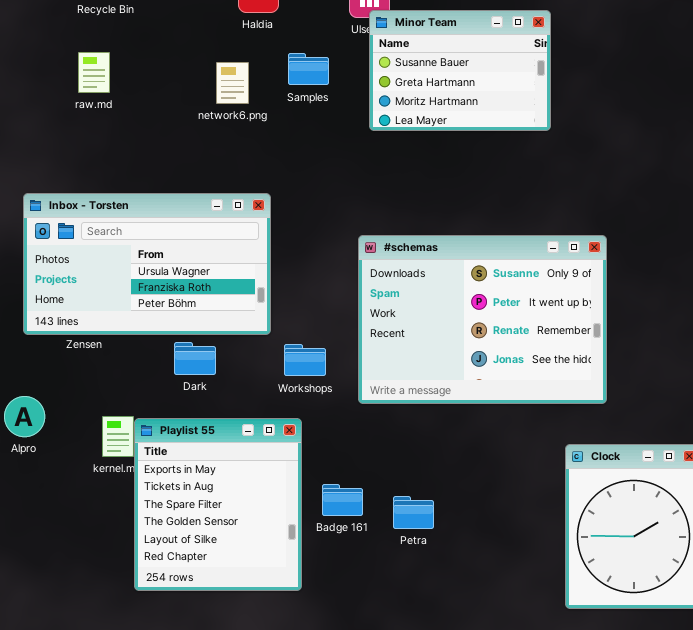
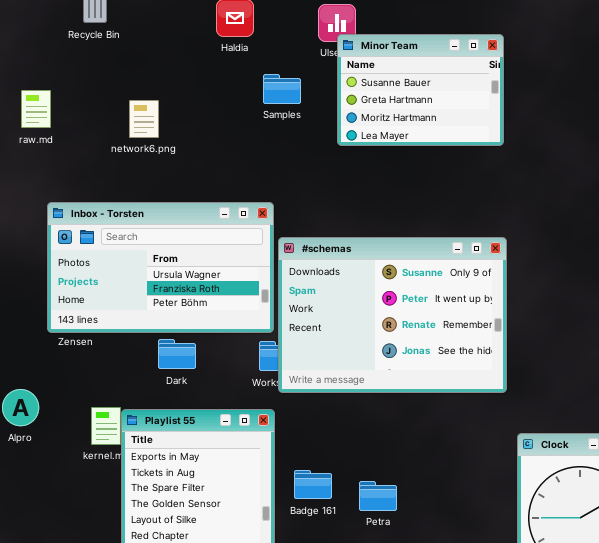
raw.md: [78,52,110,93] -> [21,90,51,128], moved
network6.png: [216,62,249,104] -> [129,100,159,138], moved
Inbox - Torsten: [23,193,271,335] -> [47,202,274,333], moved
#schemas: [358,235,607,404] -> [278,237,507,393], moved

